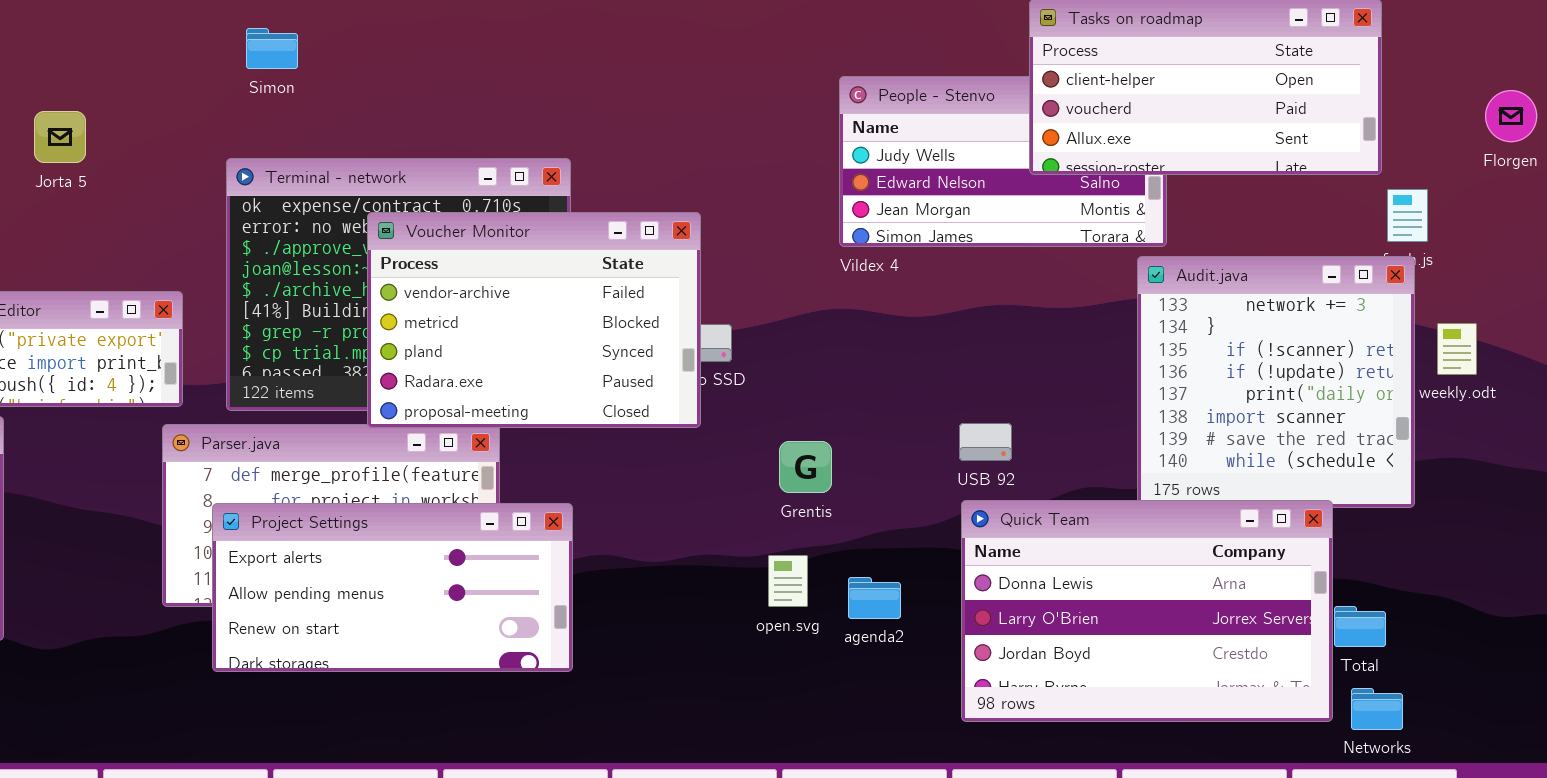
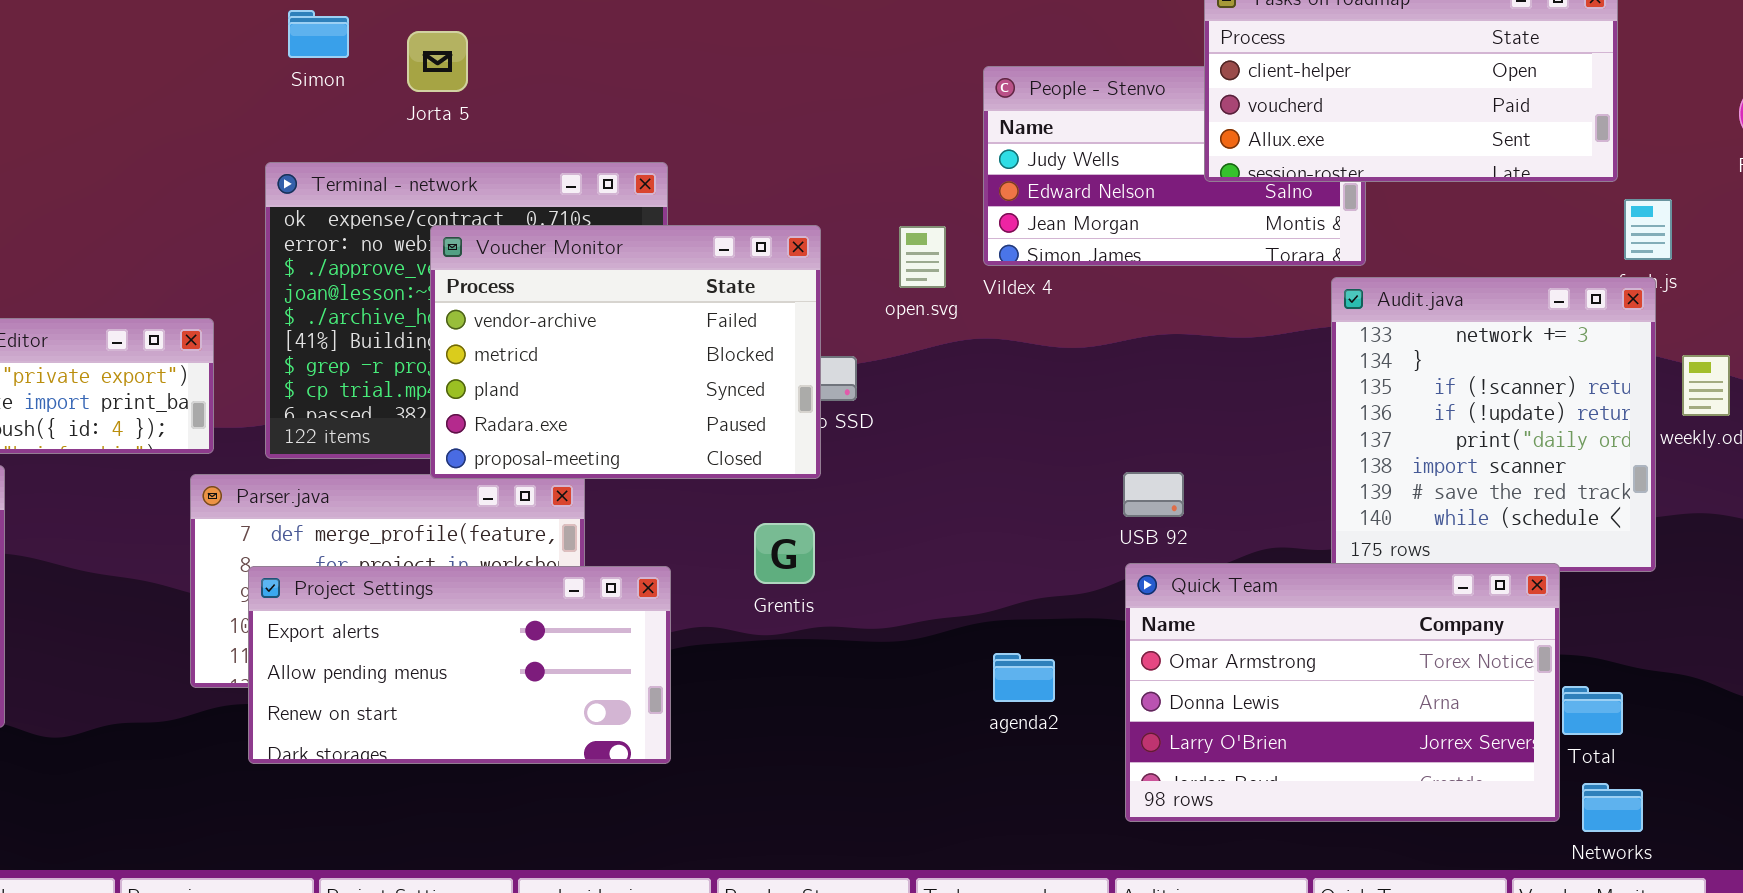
Jorta 5: [34,111,86,163] -> [407,31,468,92], moved
Grentis: [779,441,832,493] -> [754,523,815,584], moved
Quick Team: [961,500,1333,722] -> [1125,563,1560,822], scrolled up 1 row
open.svg: [768,555,808,607] -> [899,226,946,288], moved

